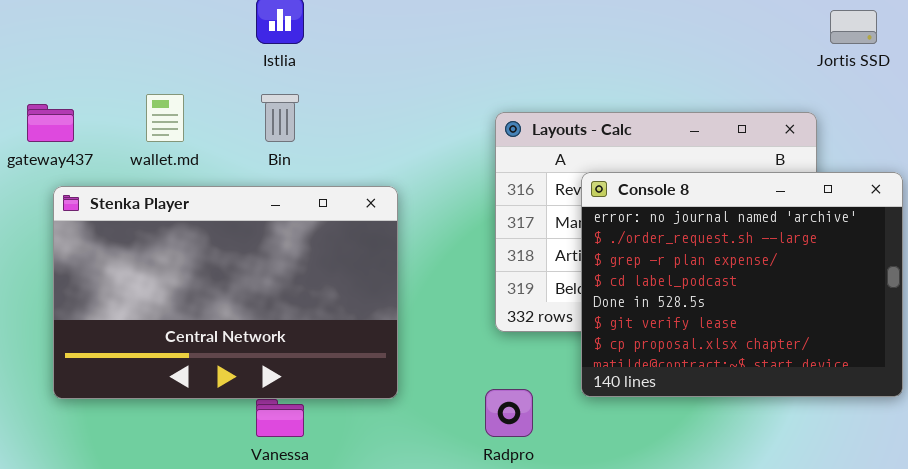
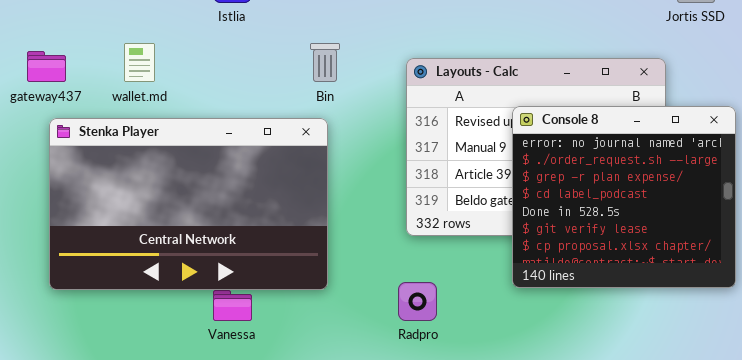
Bin: [261,94,299,142] -> [310,43,340,82], moved
Console 8: [581,172,903,397] -> [512,106,736,288], resized

